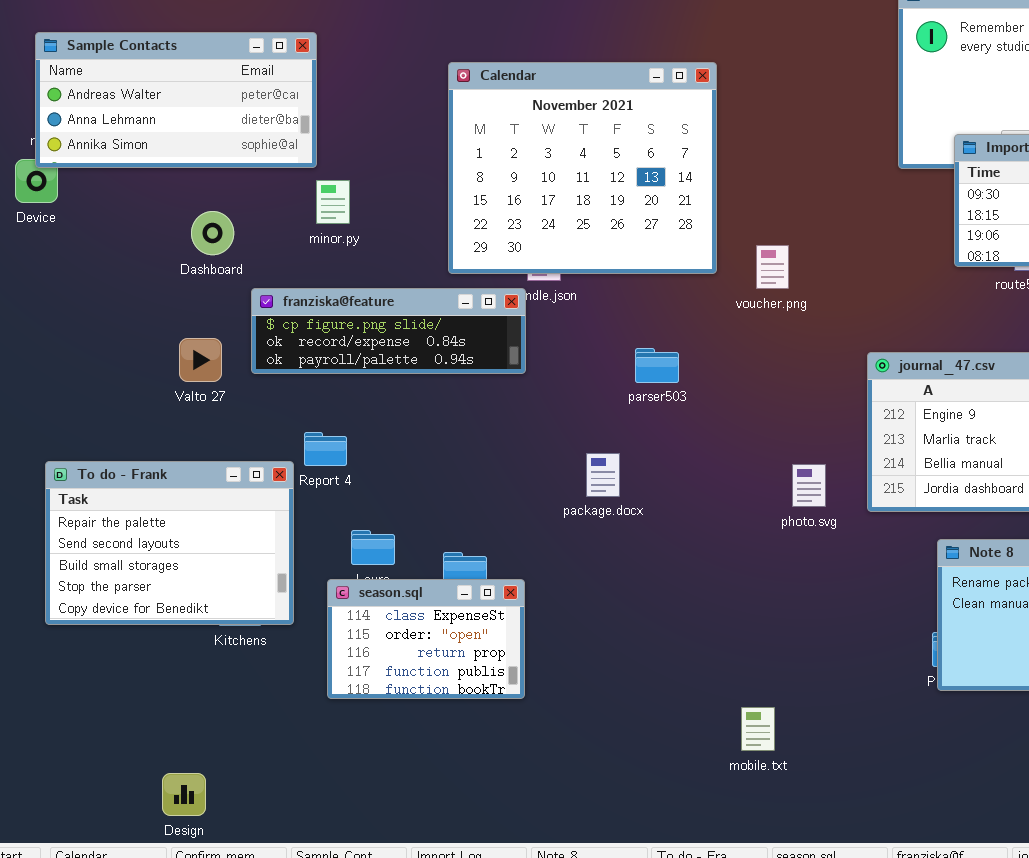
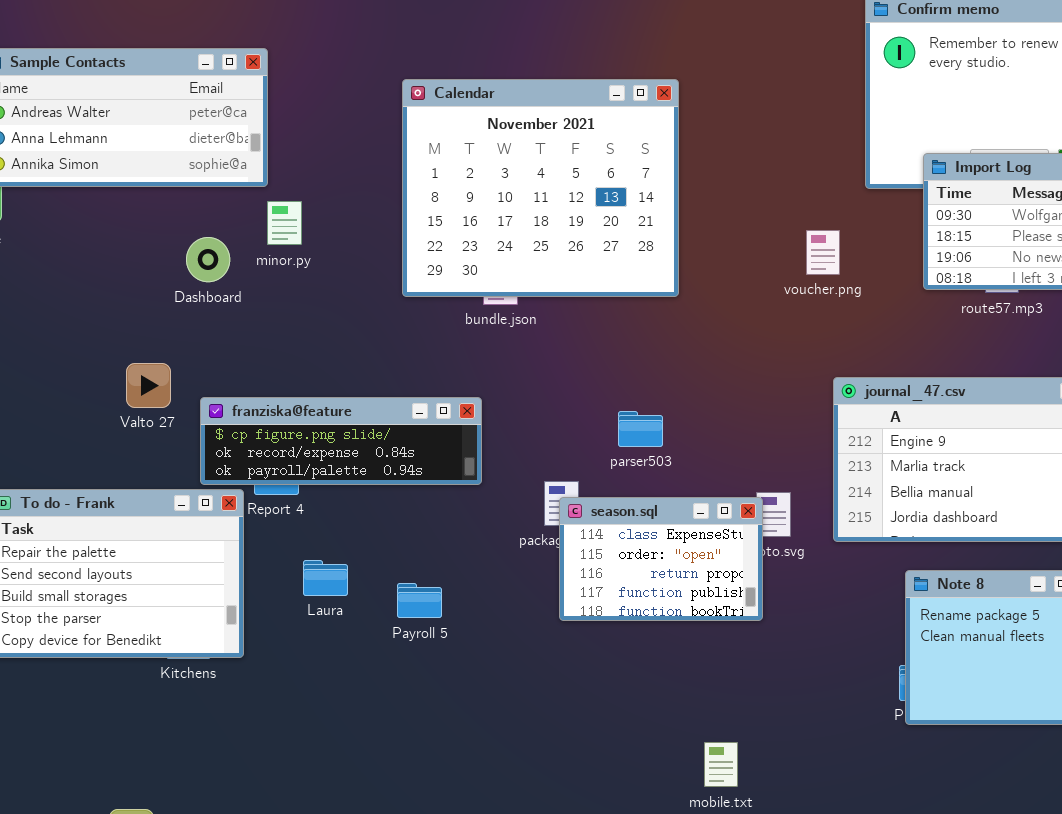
Dashboard: [191,211,234,255] -> [186,237,230,282], moved
voucher.png: [756,245,789,289] -> [806,230,840,275], moved
franziska@feature: [251,288,526,374] -> [200,397,482,485], moved
parser503: [635,348,679,383] -> [618,411,663,447], moved
season.sql: [327,579,525,699] -> [559,497,763,621], moved

